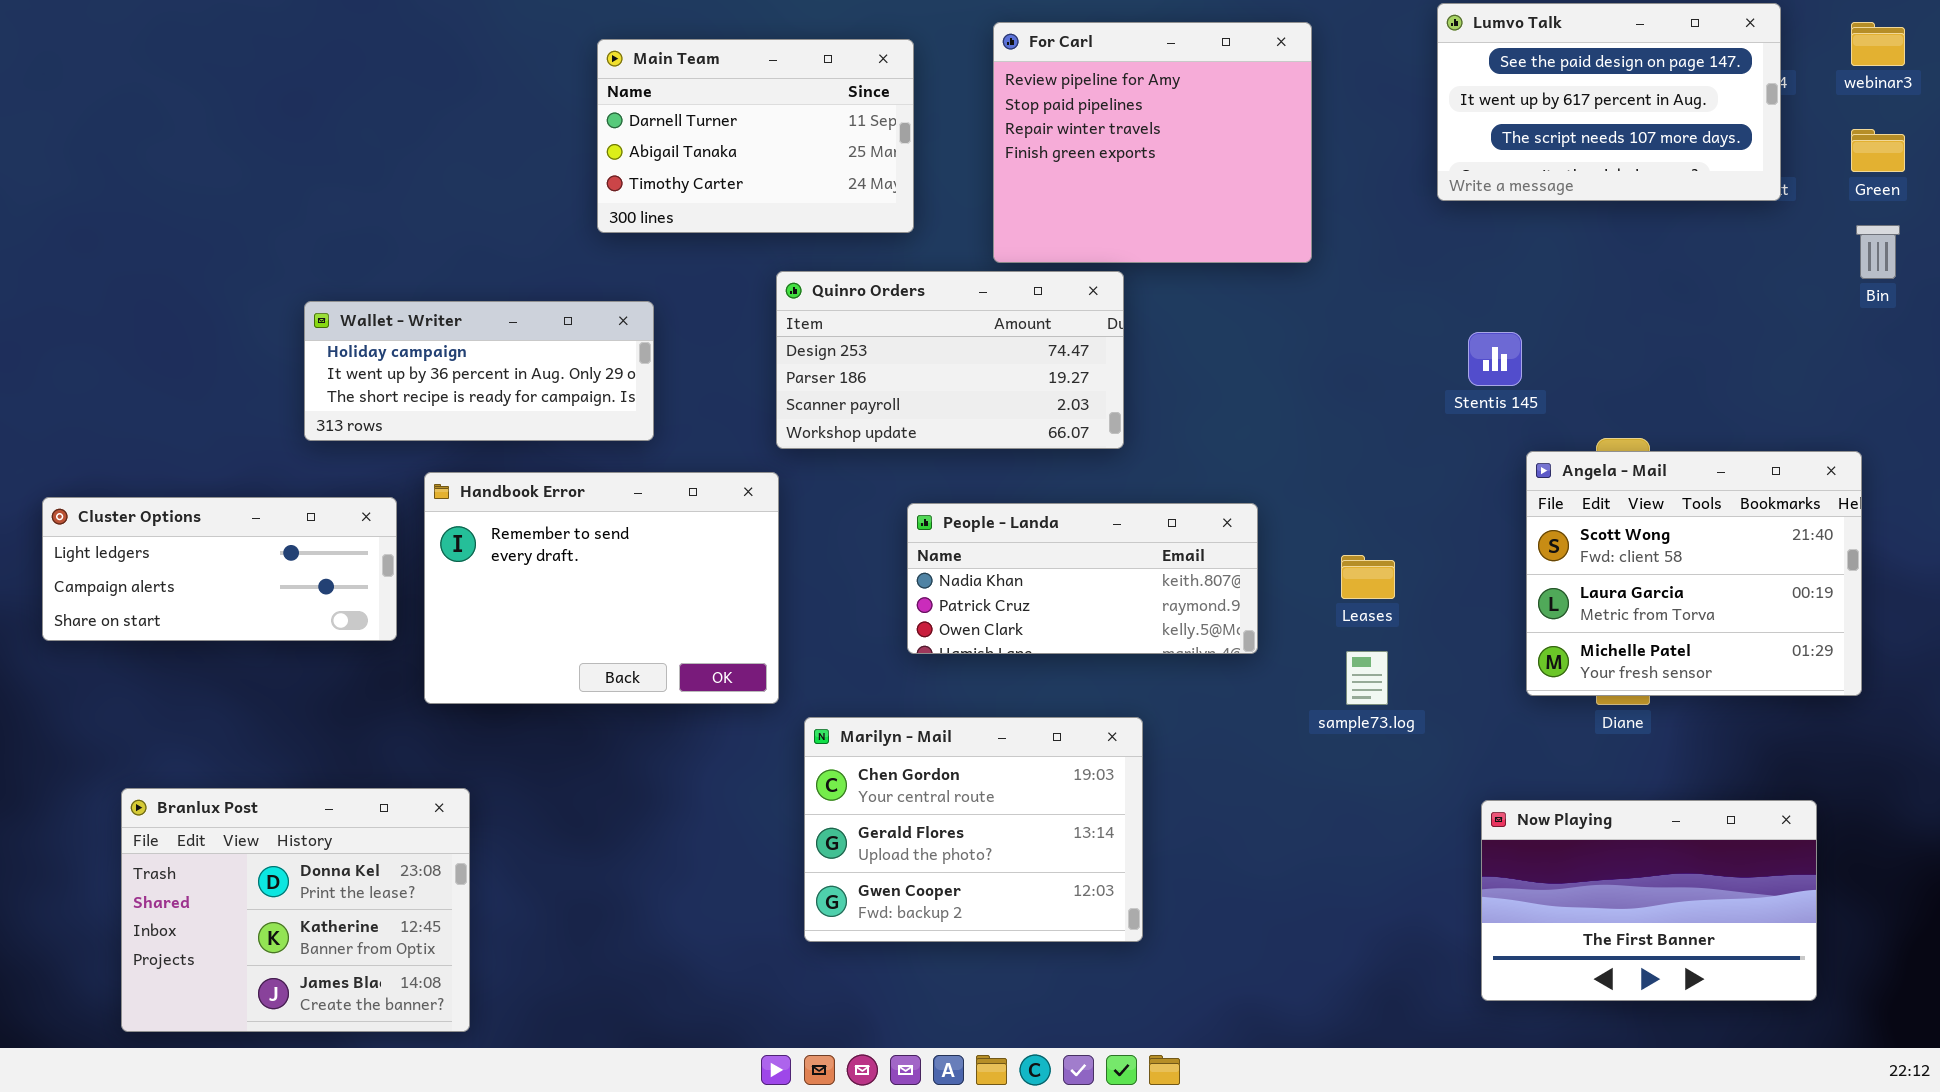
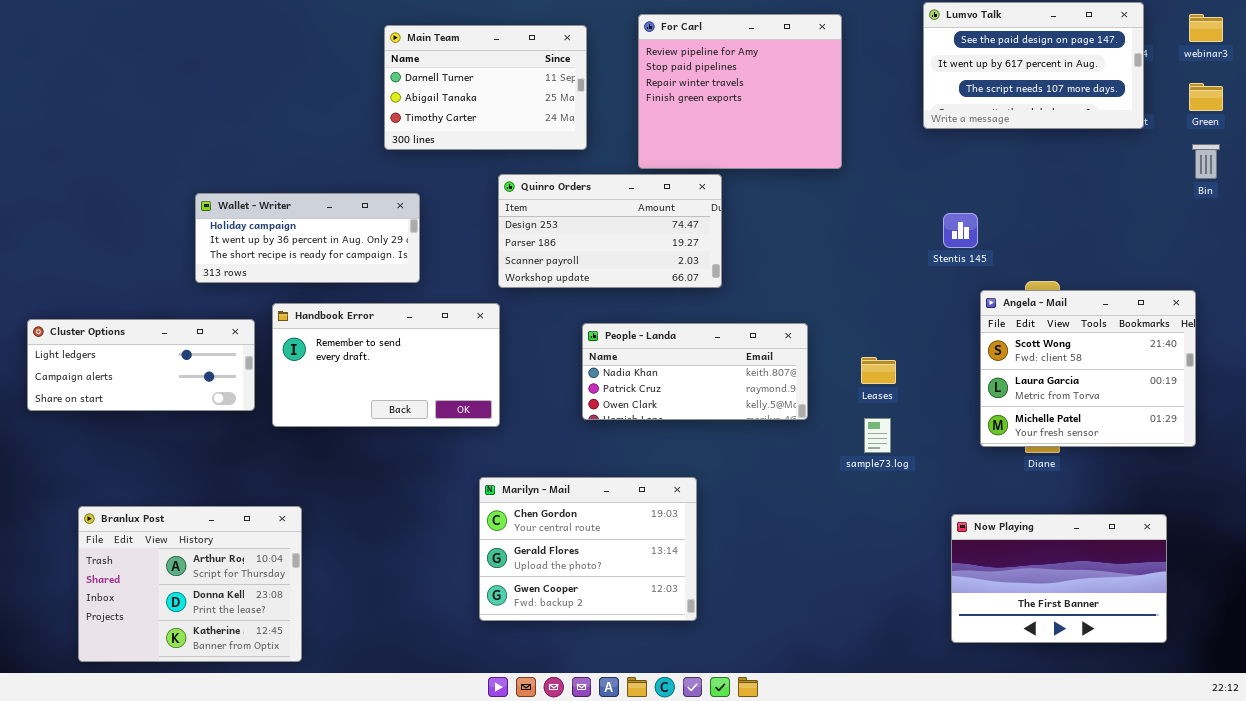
Handbook Error: [424,472,779,704] -> [272,303,500,427], resized
Marilyn - Mail: [804,717,1143,942] -> [479,477,697,621], moved
Branlux Post: [121,788,470,1032] -> [78,506,302,662], scrolled up 1 row

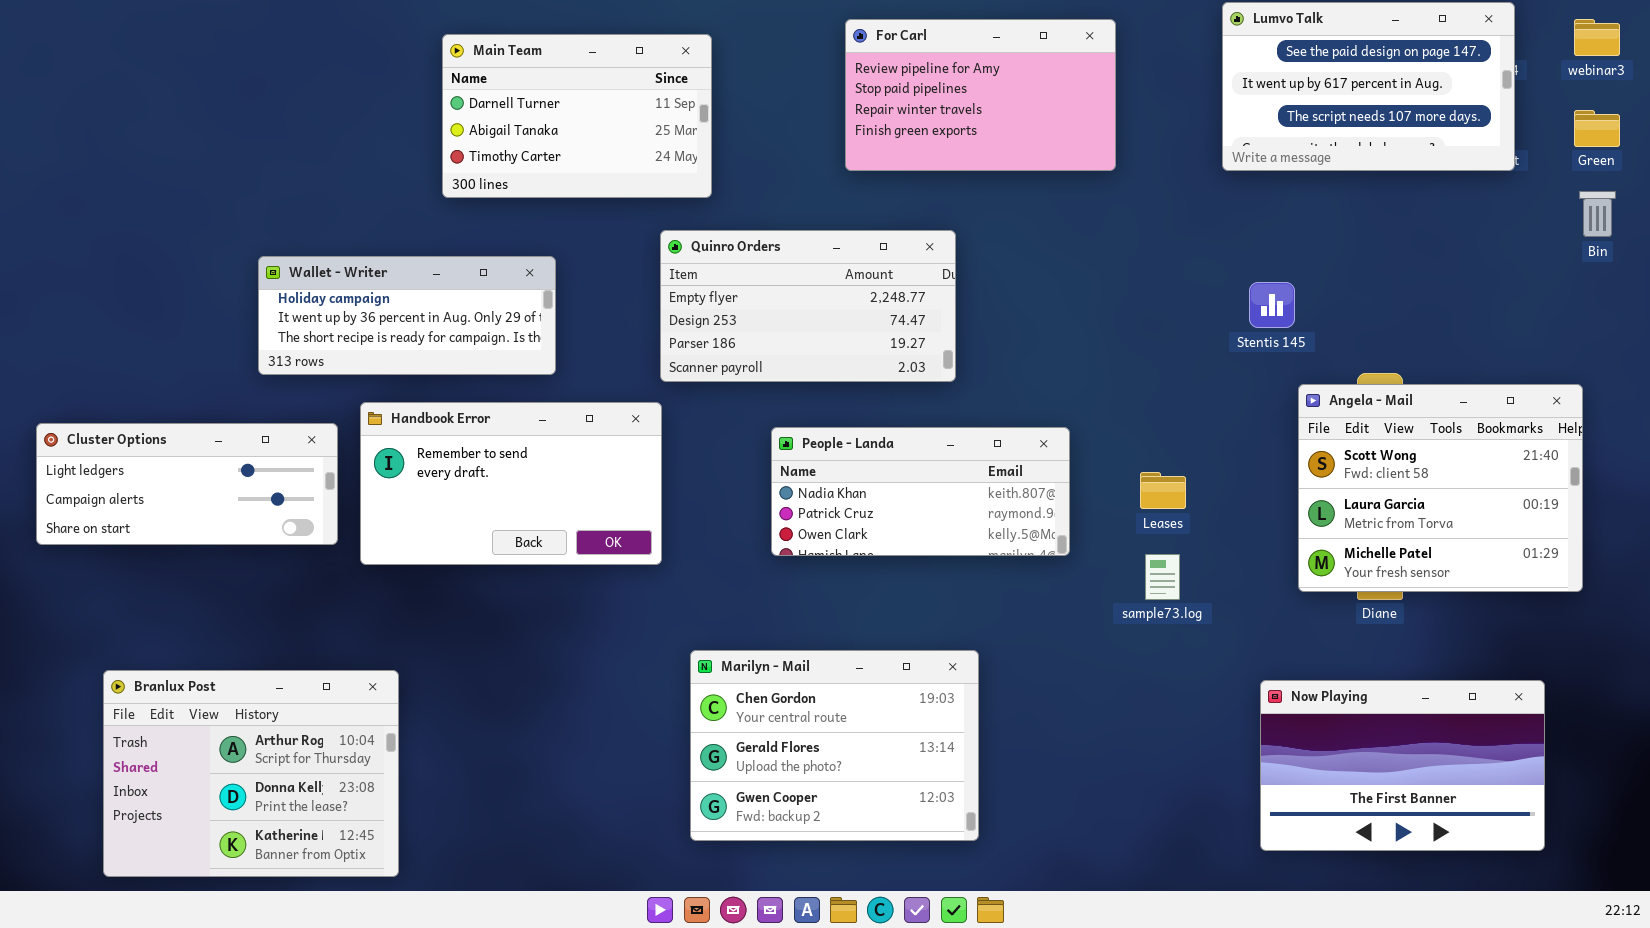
For Carl: [638,14,842,169] -> [845,19,1116,171], resized
Main Team: [384,25,587,150] -> [442,34,712,198], moved
Quinro Orders: [498,174,722,288] -> [660,230,956,382], scrolled up 1 row
Marilyn - Mail: [479,477,697,621] -> [690,650,979,841], moved

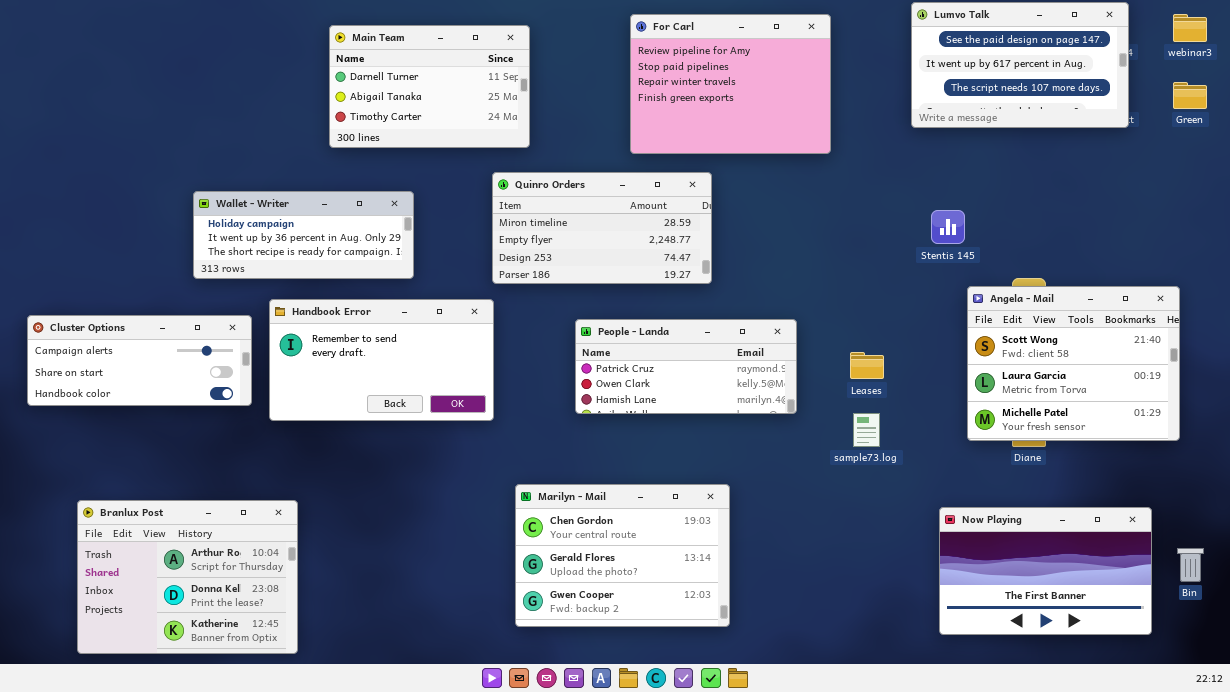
For Carl: [845,19,1116,171] -> [630,14,831,154], resized
Bin: [1579,191,1616,237] -> [1177,548,1204,582], moved
Quinro Orders: [660,230,956,382] -> [492,172,712,284], scrolled up 1 row
Cluster Options: [36,423,338,545] -> [27,315,252,406], scrolled down 1 row
People - Landa: [771,427,1070,556] -> [575,319,797,414], scrolled down 1 row

